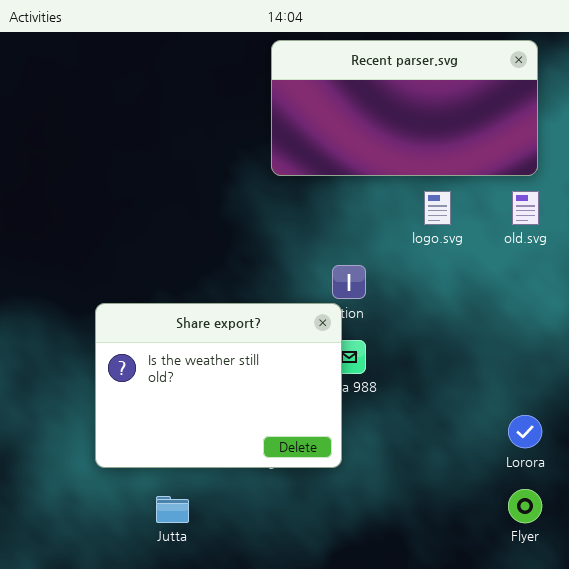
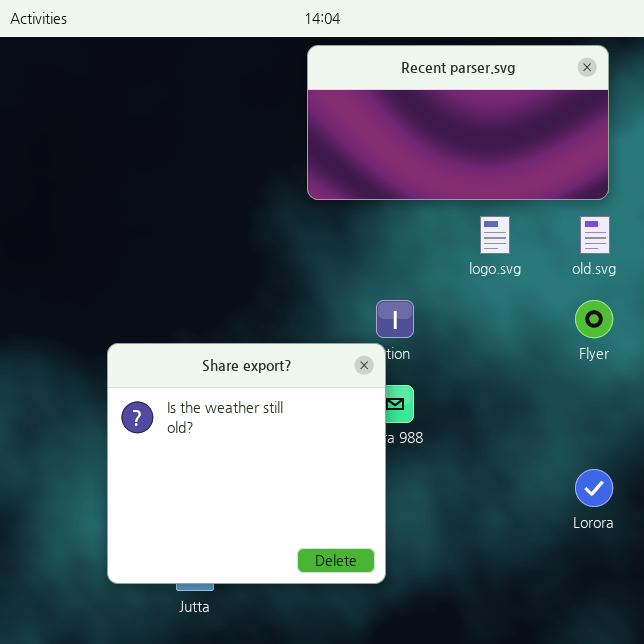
Share export?: [95,303,342,468] -> [107,343,386,584], resized
Flyer: [508,489,542,523] -> [575,300,613,338], moved

